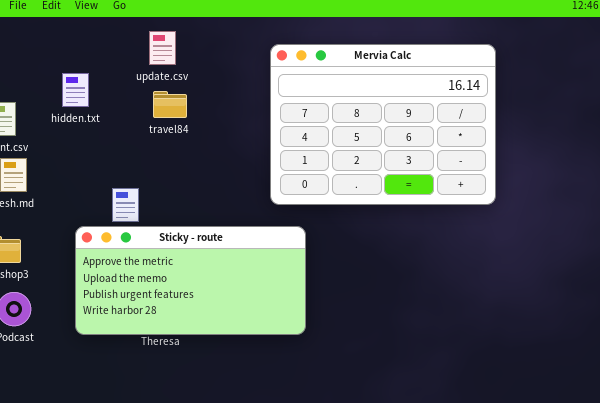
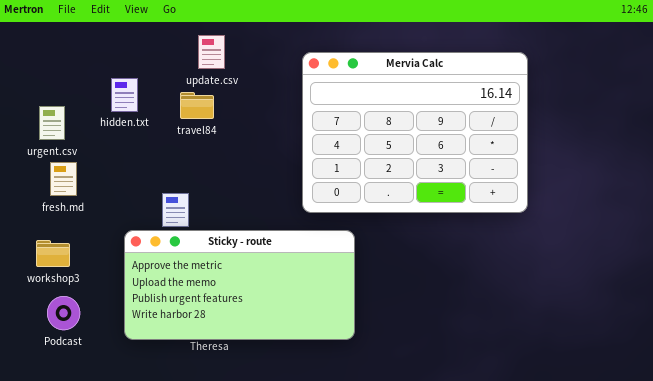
Mervia Calc: [270,44,496,205] -> [302,52,528,213], moved
travel84: [153,91,187,118] -> [180,92,214,119], moved

